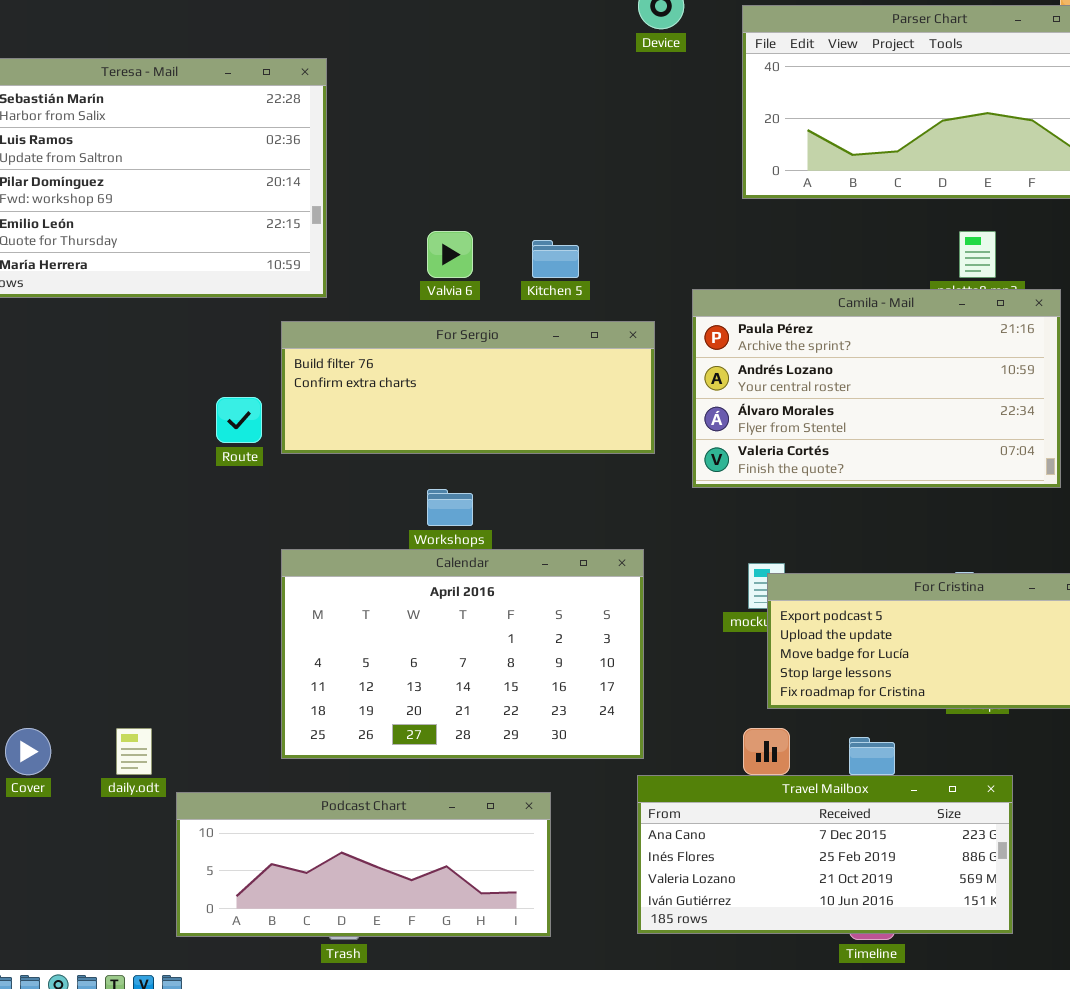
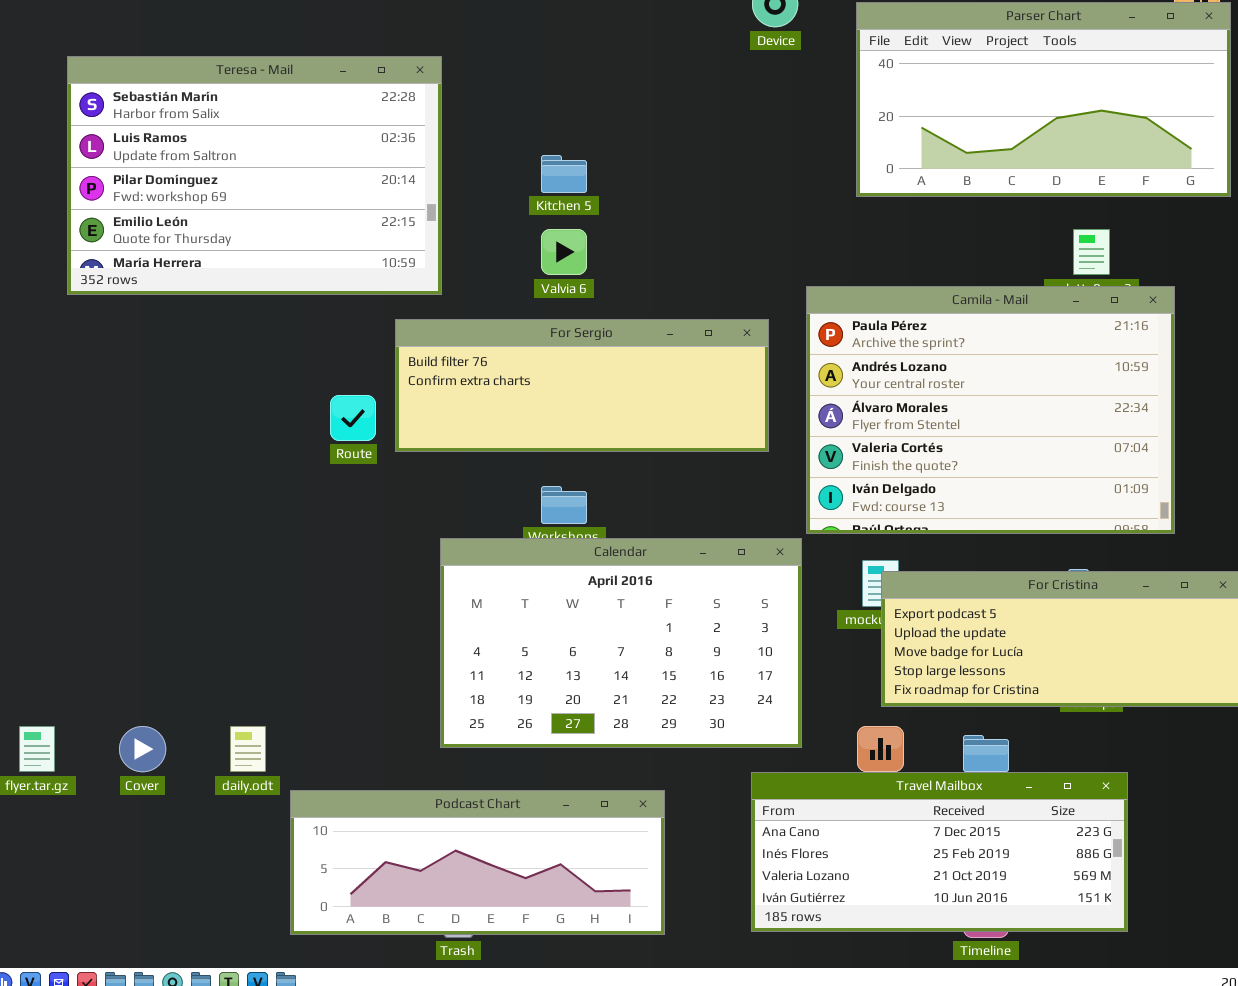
Kitchen 5: [532,240,579,278] -> [541,155,587,193], moved
Camila - Mail: [692,289,1061,488] -> [806,286,1175,534], resized
Calendar: [281,549,644,759] -> [440,538,802,748], moved

